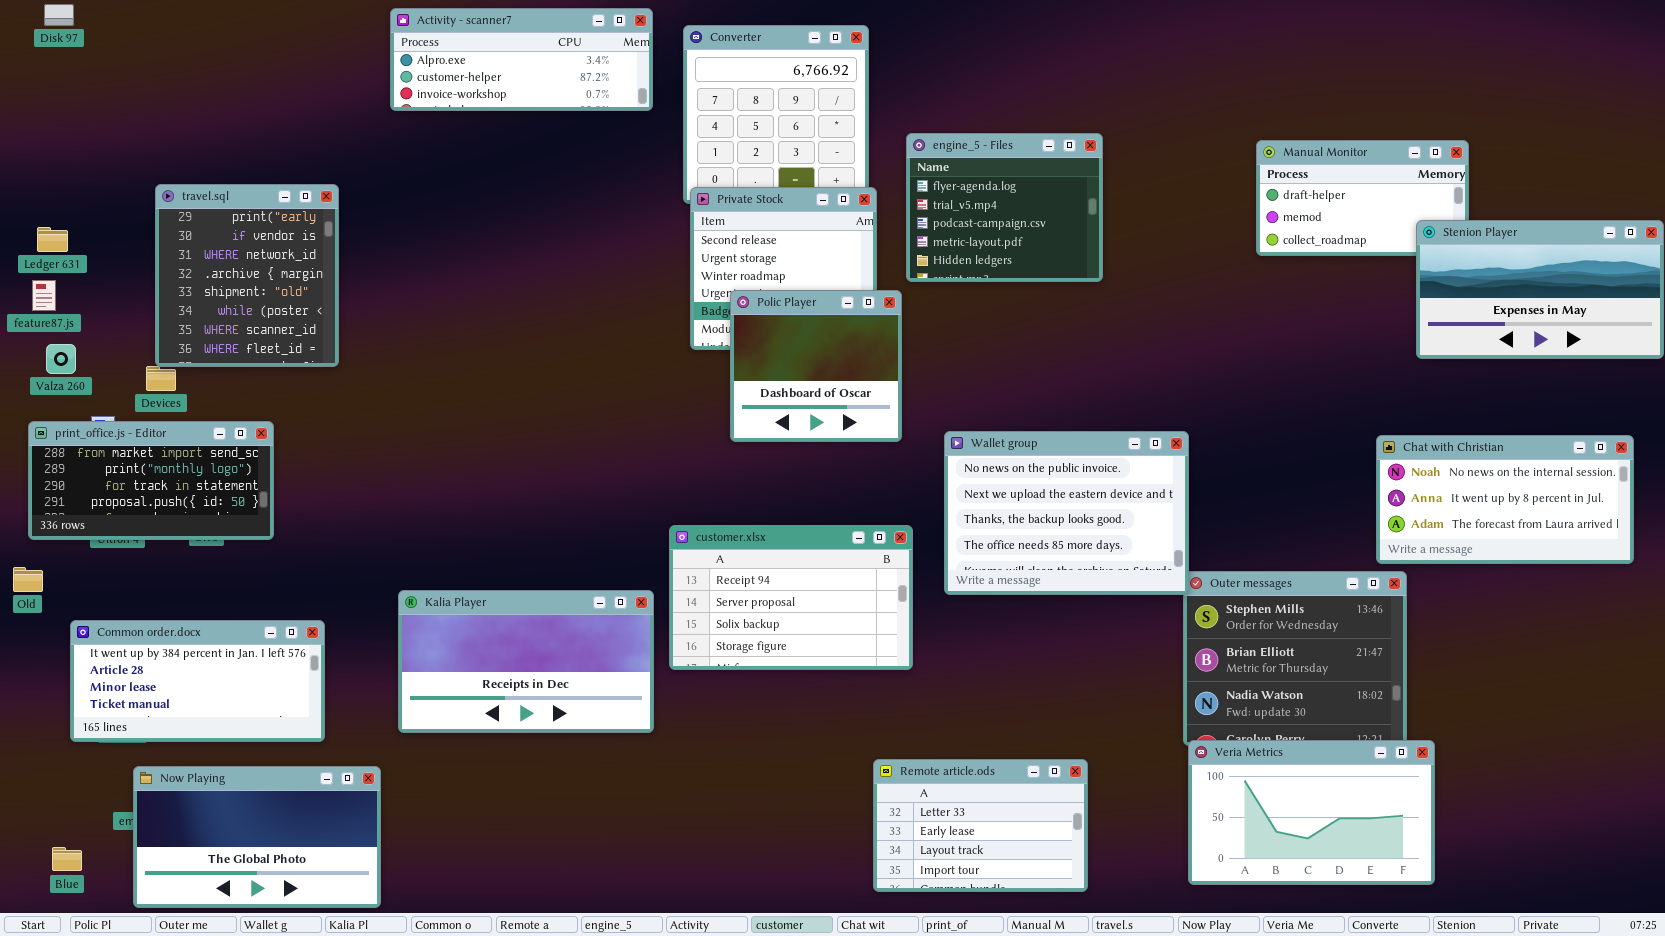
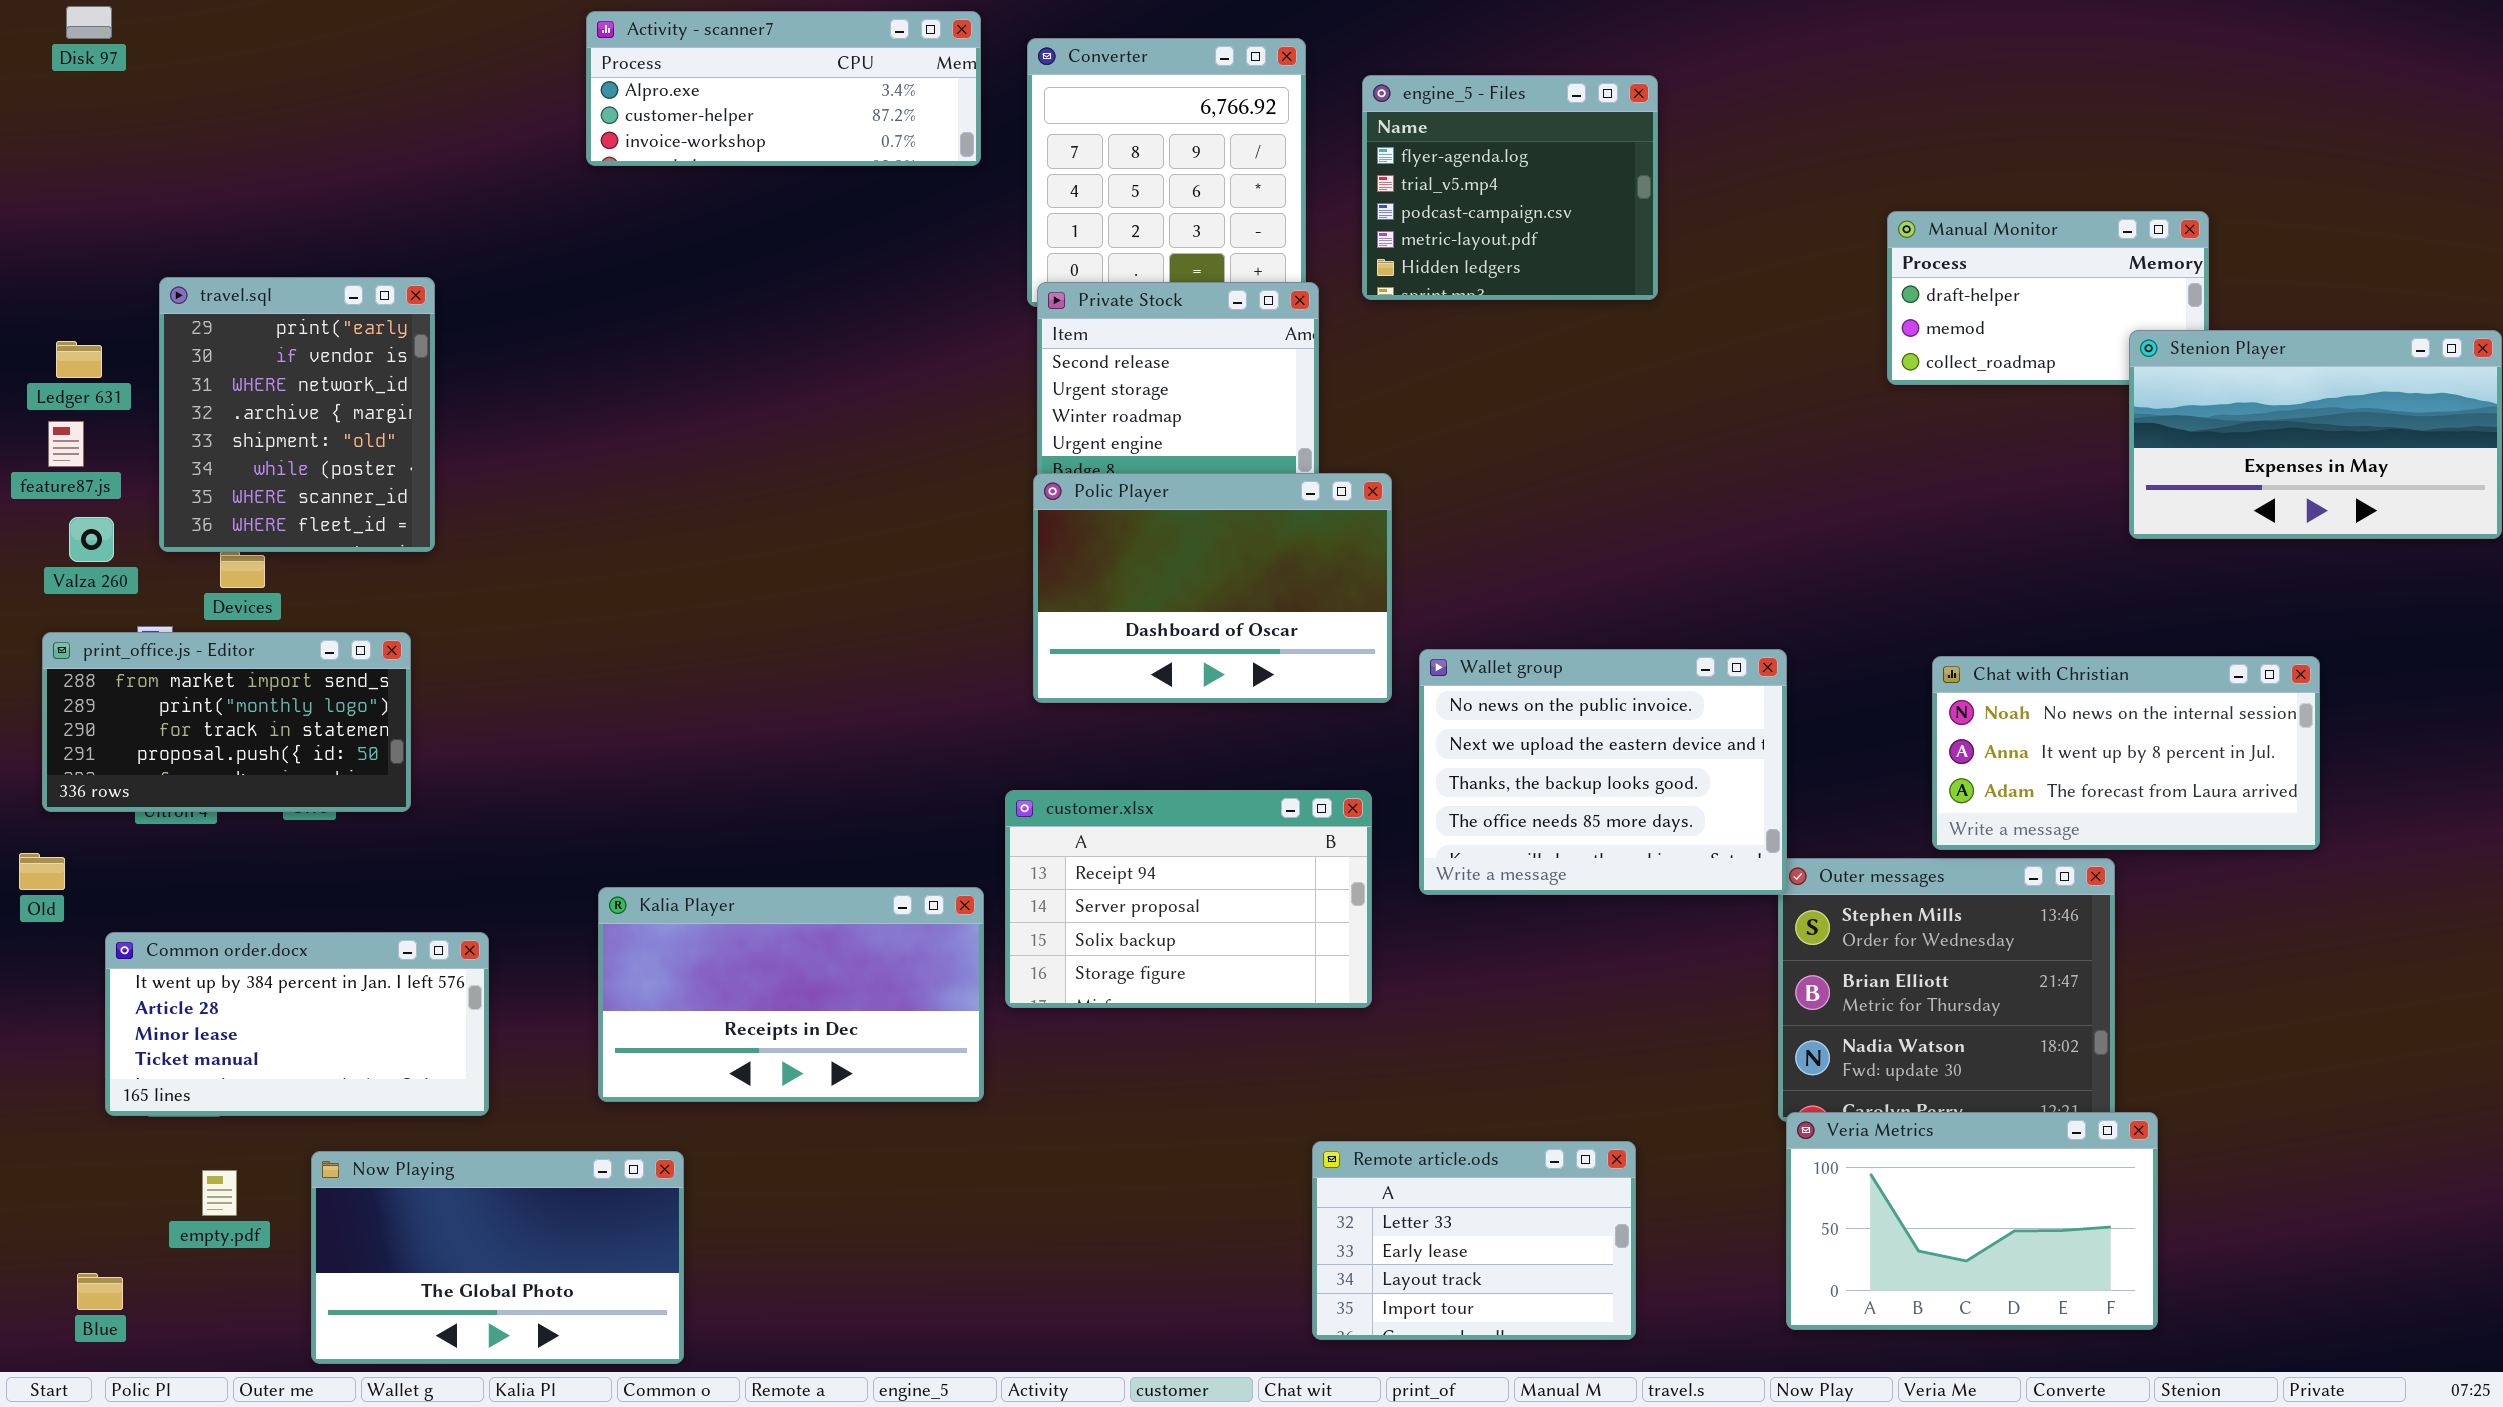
engine_5 - Files: [906,133,1103,282] -> [1362,75,1658,300], moved
travel.sql: [155,184,339,367] -> [159,277,435,552], moved
Polic Player: [730,290,902,442] -> [1033,473,1392,703], moved, resized
Chat with Christian: [1376,435,1634,564] -> [1932,656,2320,850], moved
Now Playing: [133,766,381,908] -> [311,1151,684,1364], moved

